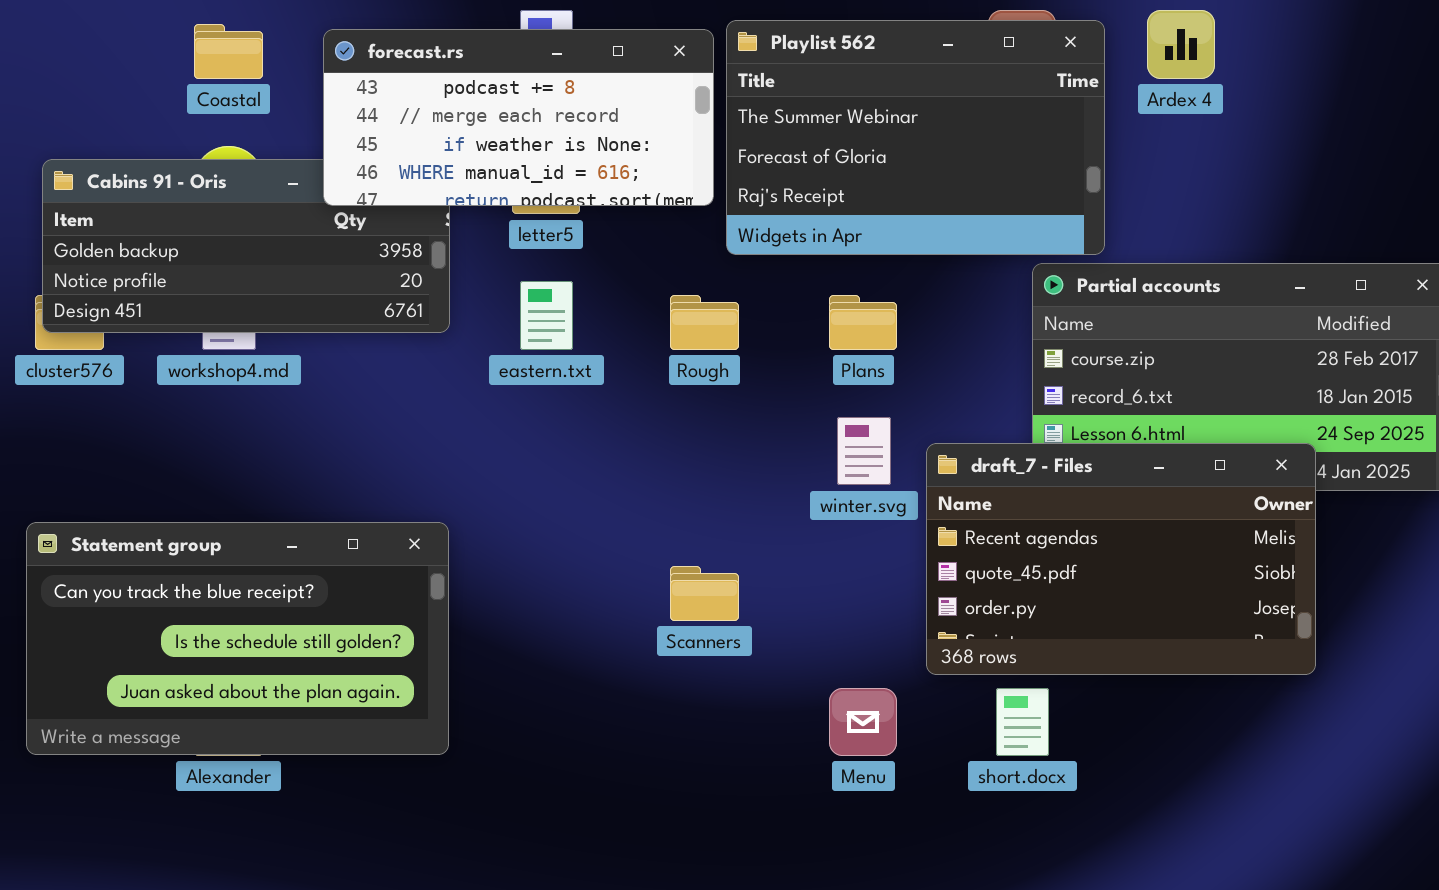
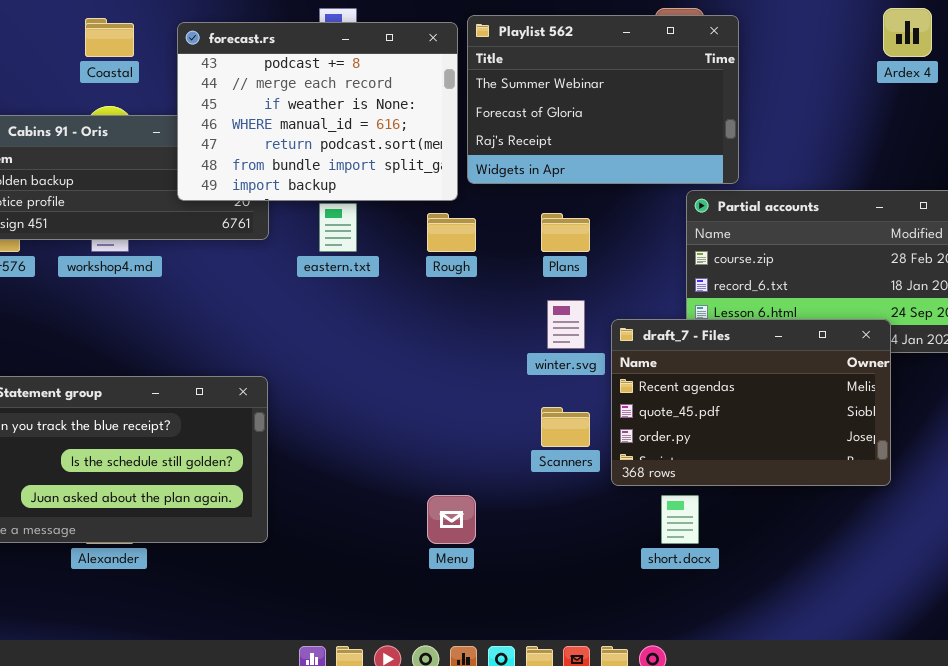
Ardex 4: [1147,10,1215,79] -> [883,8,932,57], moved
forecast.rs: [323,29,714,206] -> [177,22,458,201], resized
Scanners: [670,566,739,621] -> [541,407,590,447], moved
Menu: [829,688,897,756] -> [427,495,476,544], moved

